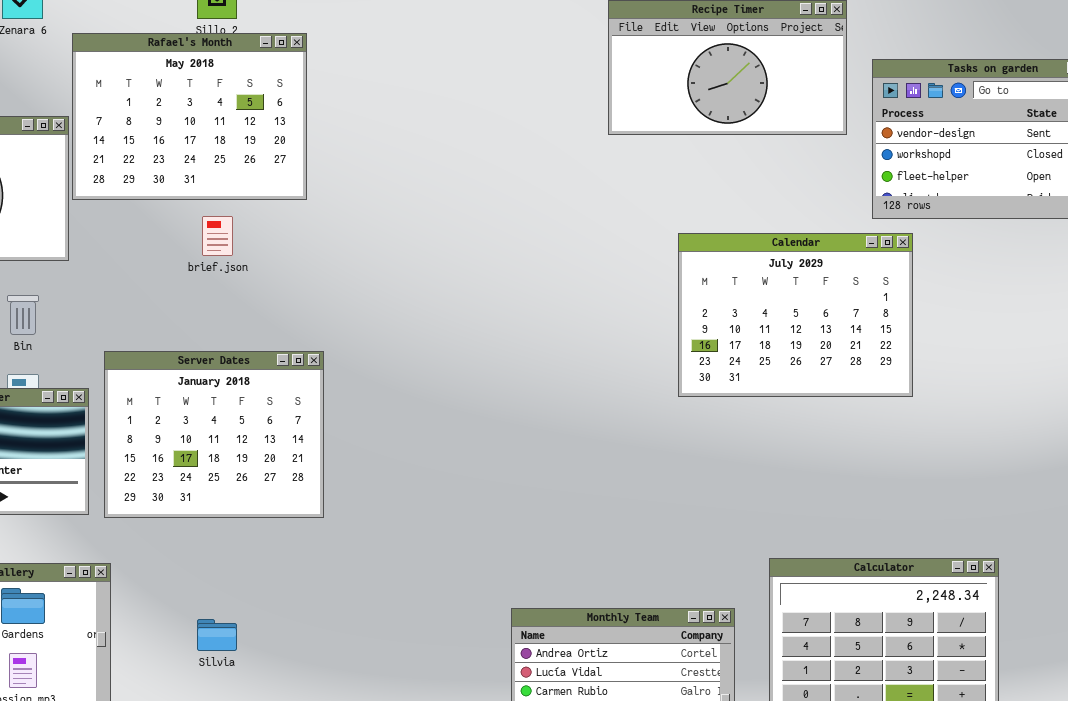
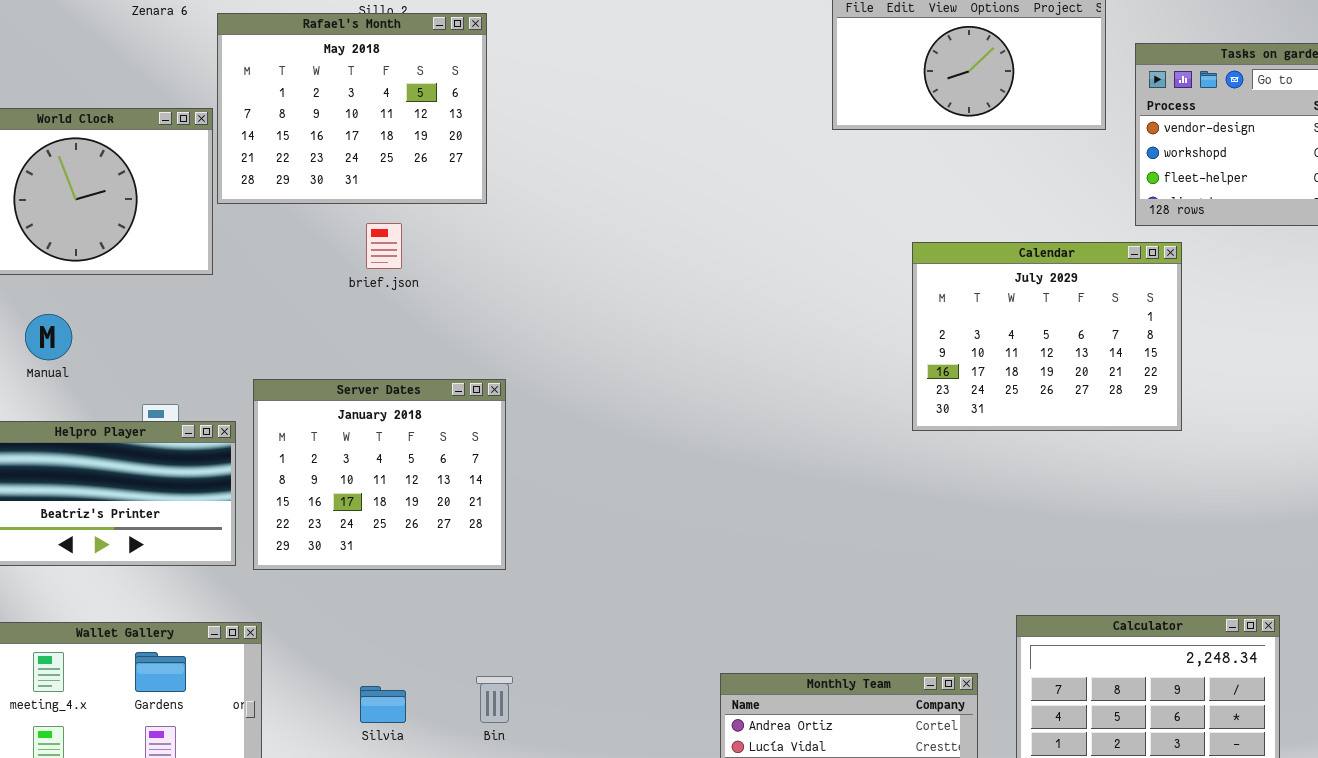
Bin: [7,295,39,335] -> [476,676,513,723], moved

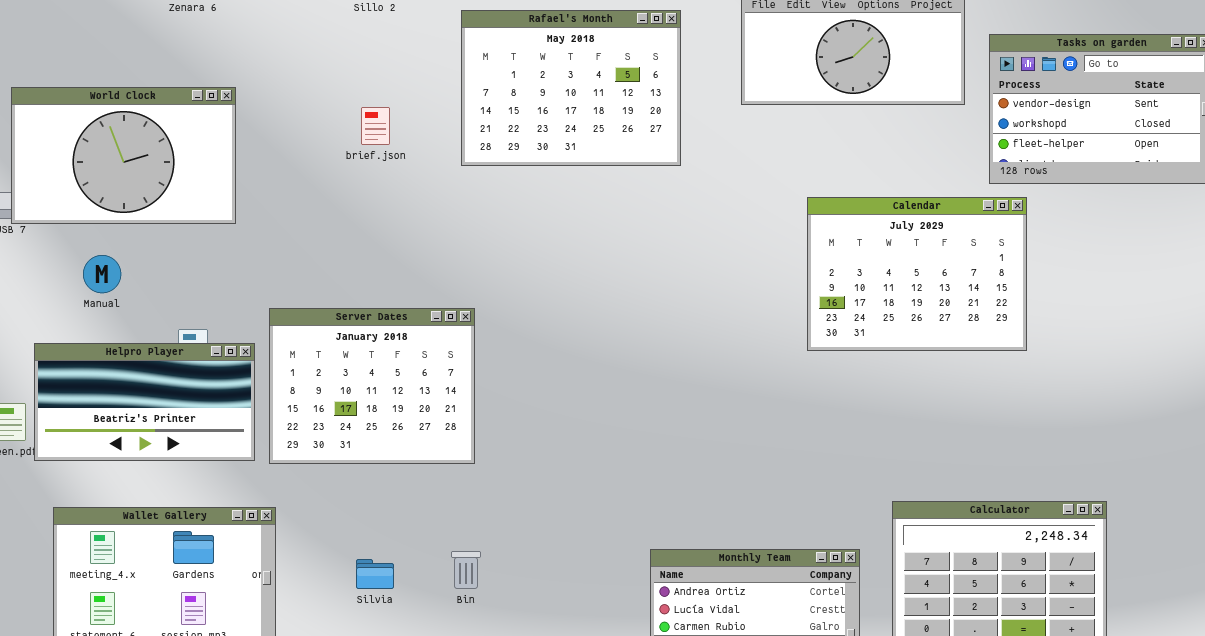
Rafael's Month: [217,13,487,204] -> [461,10,681,166], moved
brief.json: [366,223,402,269] -> [361,107,390,145], moved

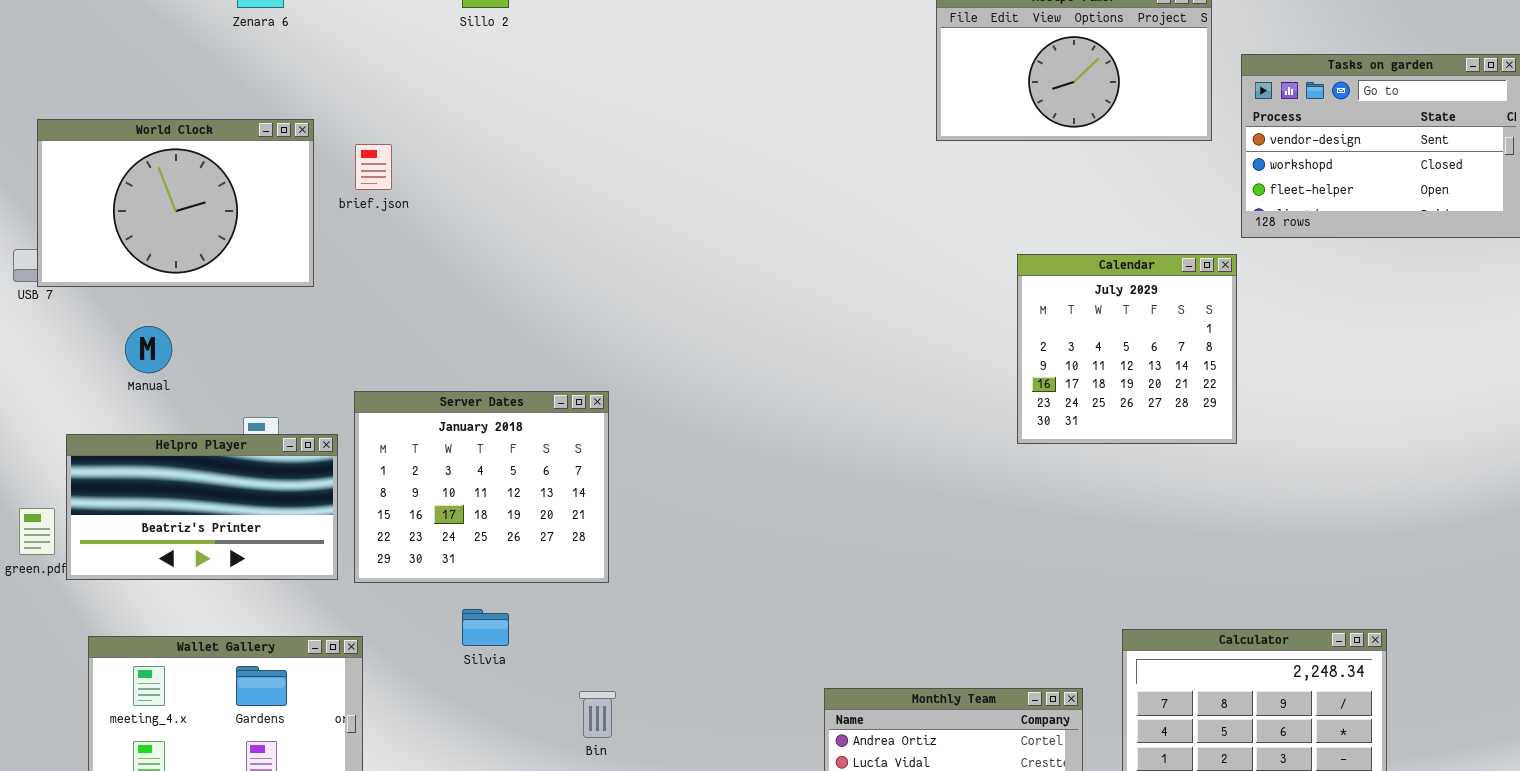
Rafael's Month: [461,10,681,166] -> none, closed
brief.json: [361,107,390,145] -> [355,144,392,190], moved
Calendar: [807,197,1027,351] -> [1017,254,1237,444], resized
Silvia: [356,559,394,589] -> [462,609,509,646], moved

